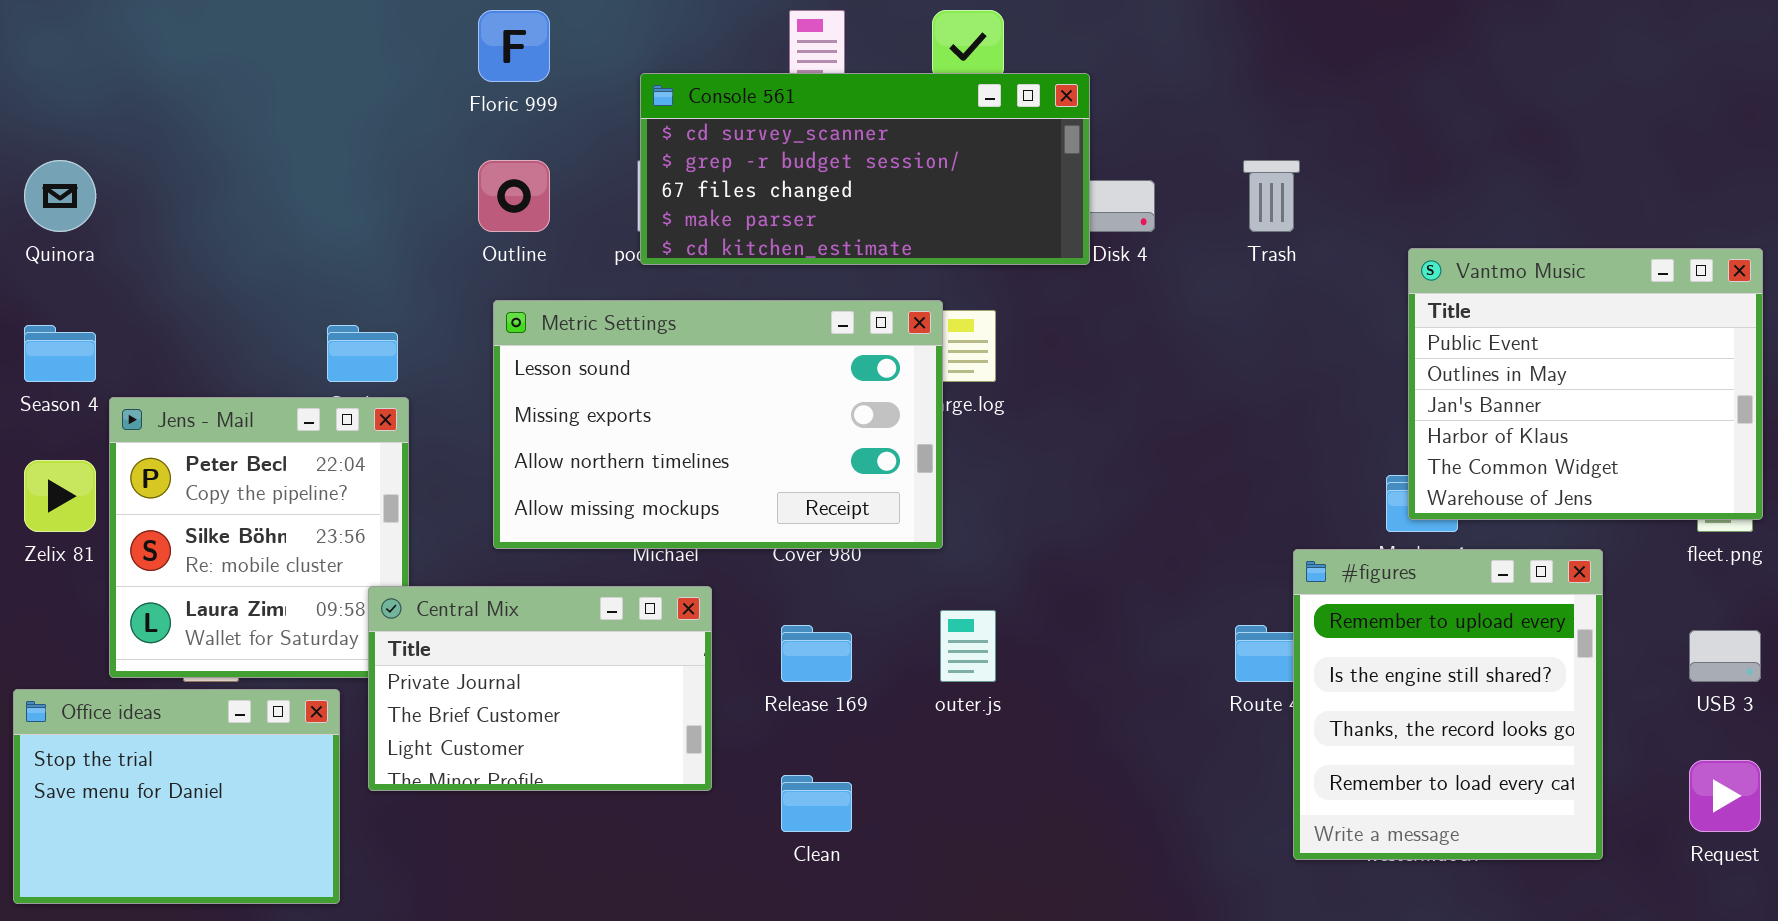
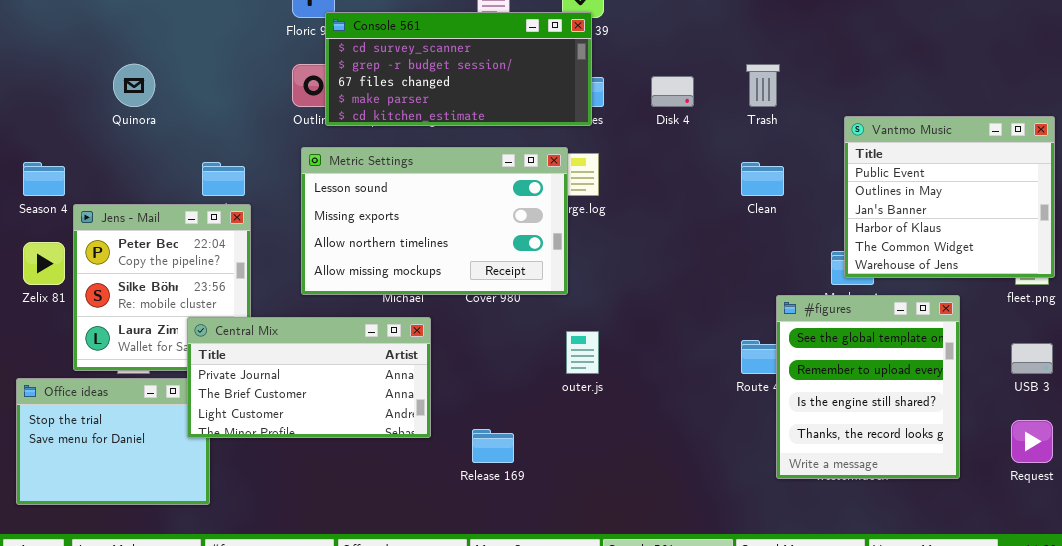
Console 561: [640,73,1090,265] -> [325,12,592,126], moved
Quinora: [24,160,96,232] -> [113,64,155,107], moved
#figures: [1293,549,1603,860] -> [776,295,960,479], scrolled up 1 row
Central Mix: [368,586,712,791] -> [187,317,431,438], resized
Release 169: [781,625,852,682] -> [472,429,514,463], moved
Clean: [781,775,852,832] -> [741,162,784,196], moved

